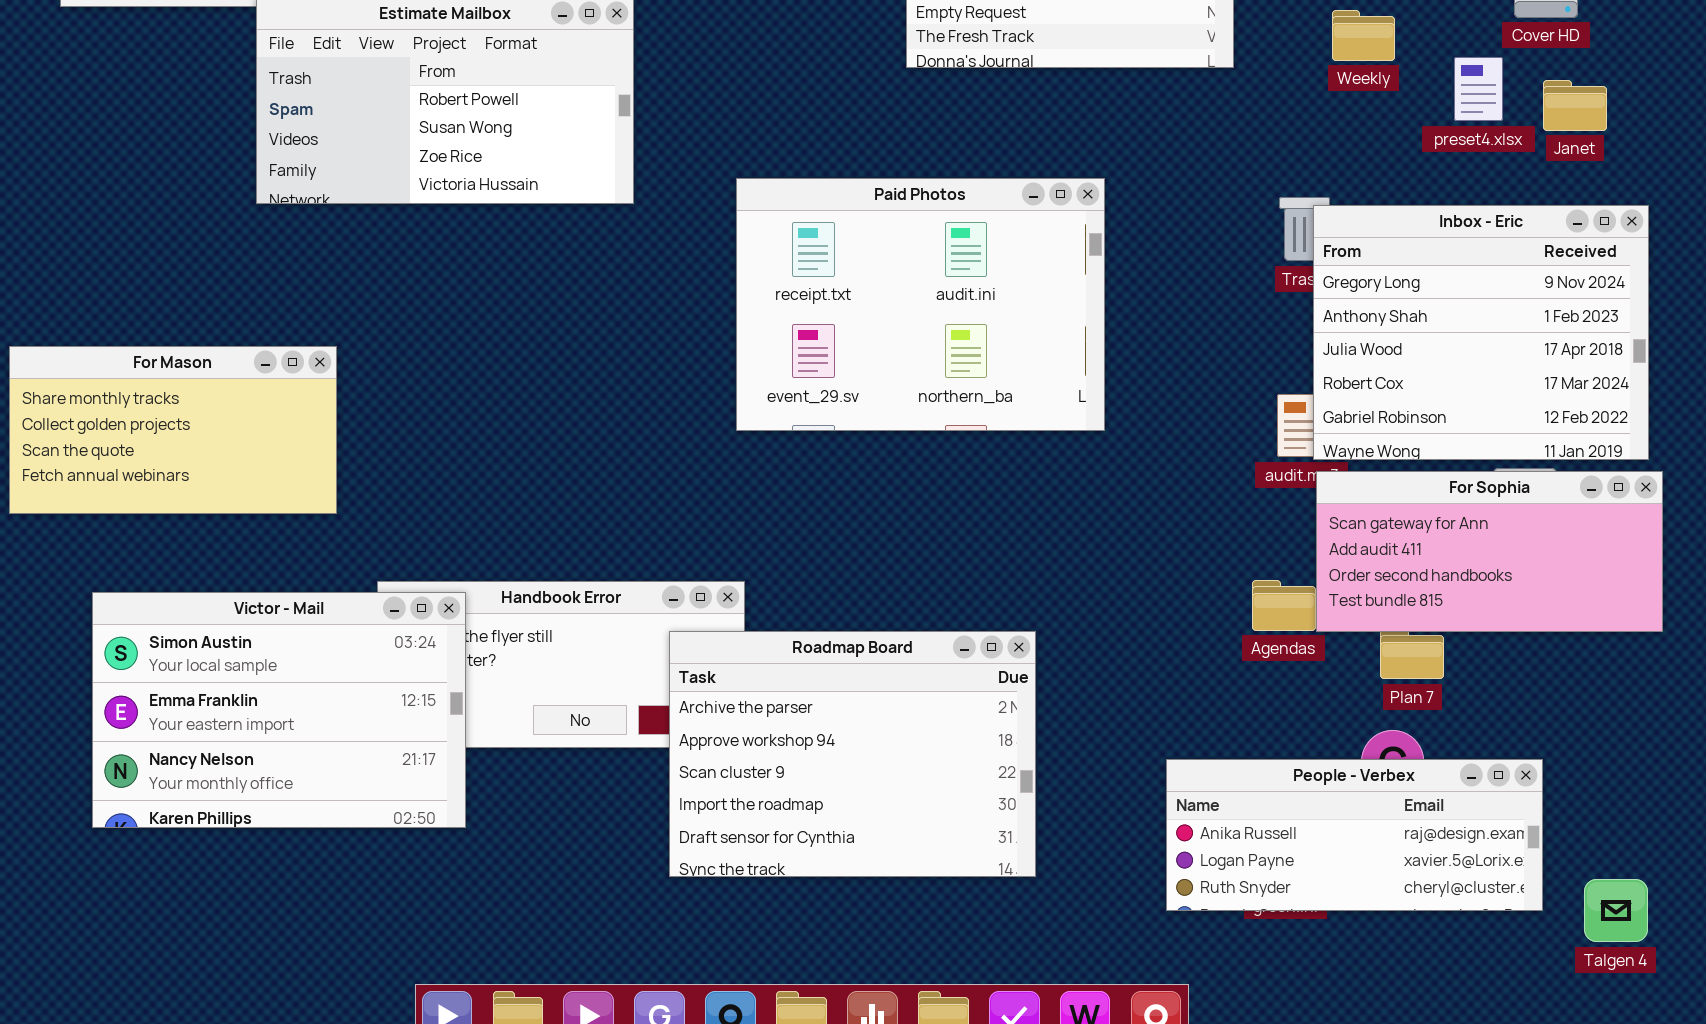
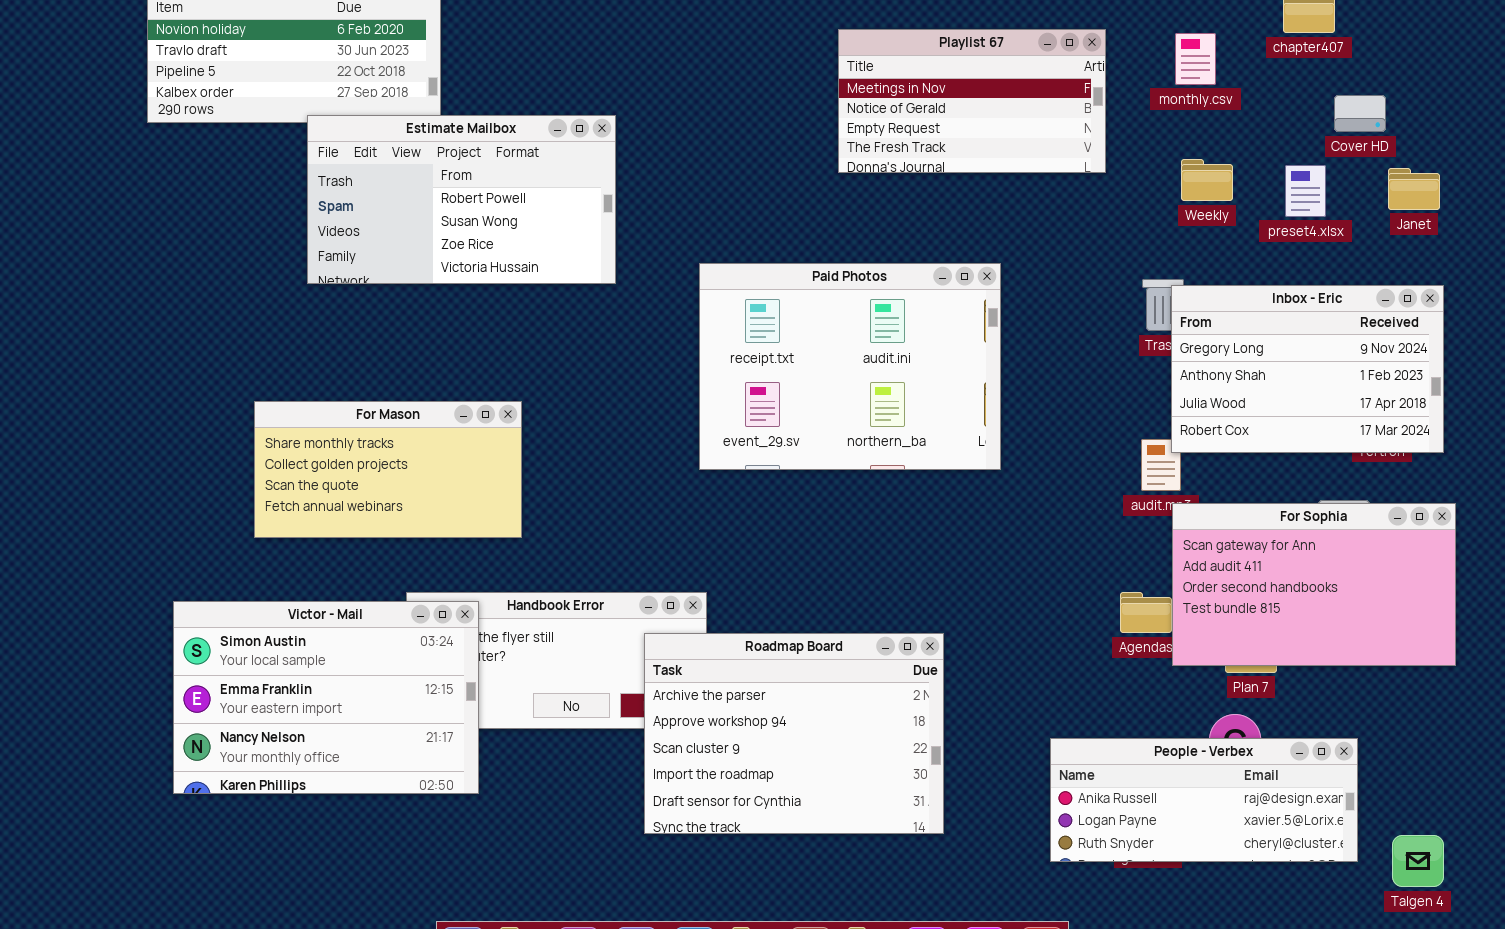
Weekly: [1332,10,1395,61] -> [1181,159,1233,201], moved
Janet: [1543,80,1607,131] -> [1388,168,1440,210], moved
Inbox - Eric: [1313,205,1649,460] -> [1171,285,1444,453], resized
For Mason: [9,346,337,514] -> [254,401,522,538], moved
For Sophia: [1316,471,1663,632] -> [1172,503,1456,666], resized

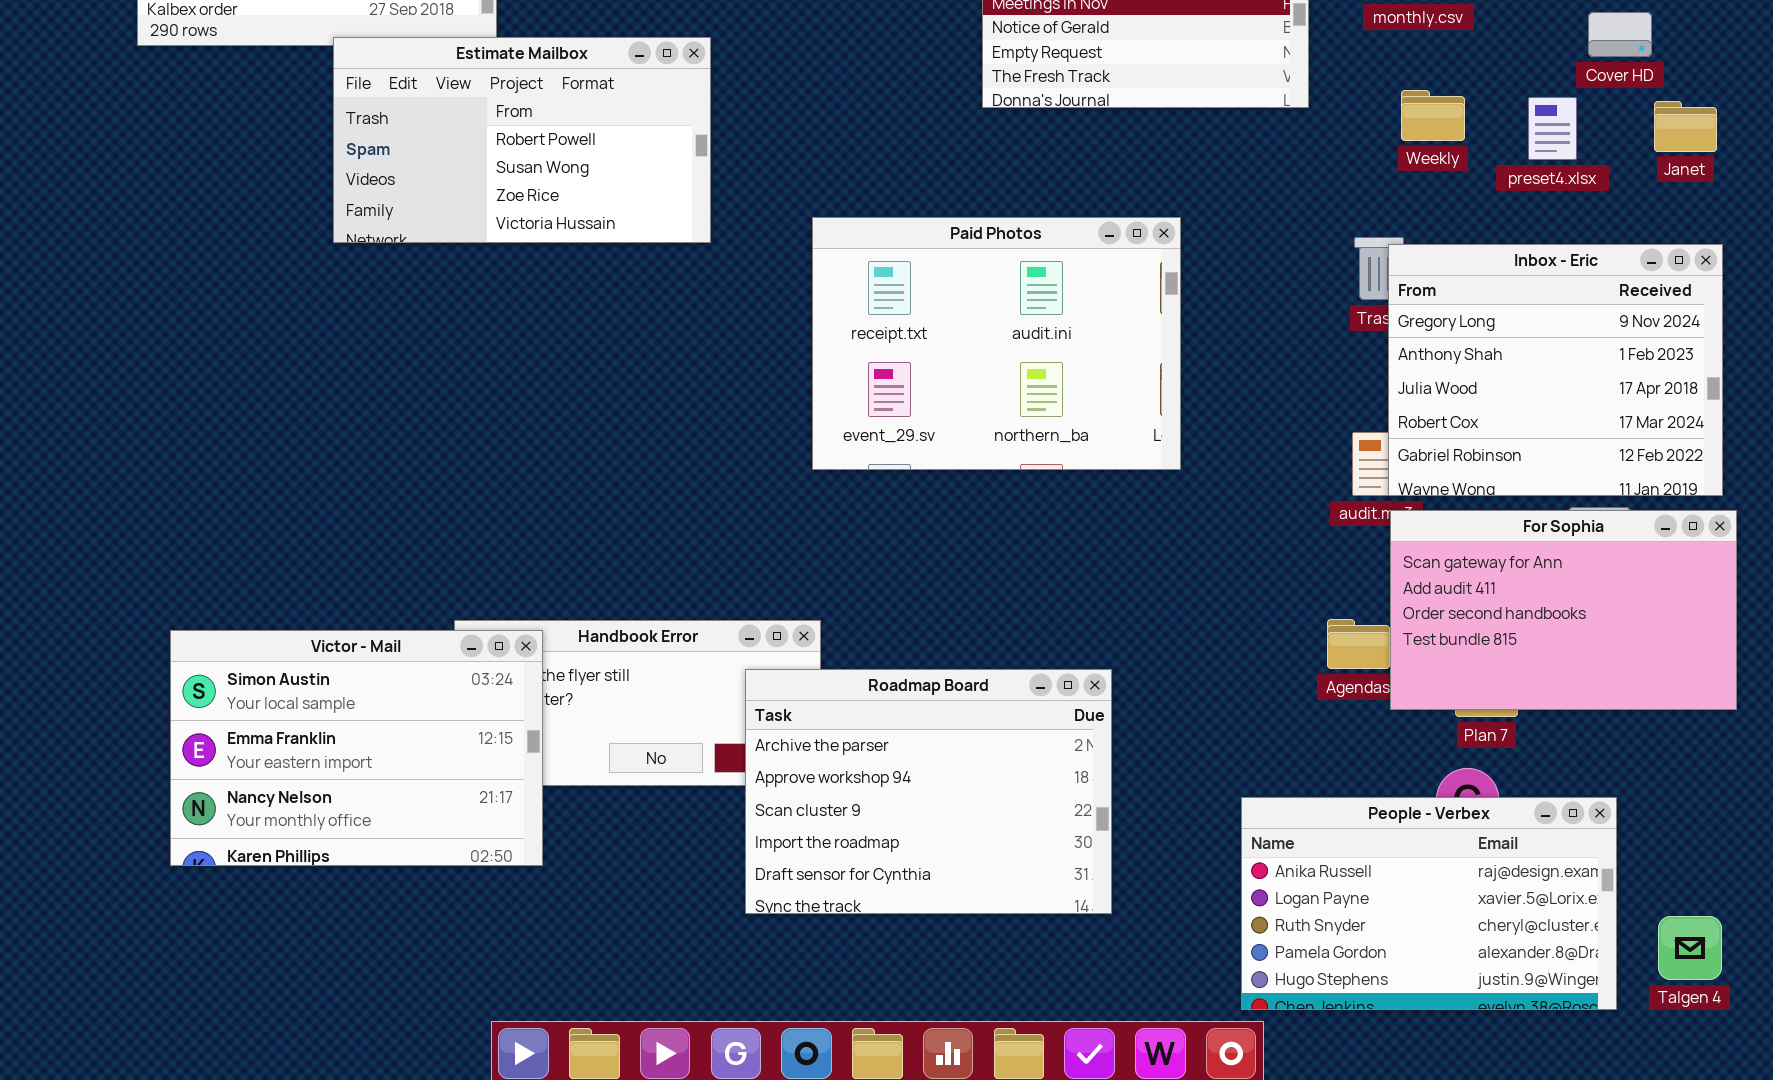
Inbox - Eric: [1171,285,1444,453] -> [1388,244,1723,496], resized
For Mason: [254,401,522,538] -> none, closed
People - Verbex: [1050,738,1358,862] -> [1241,797,1617,1010], resized

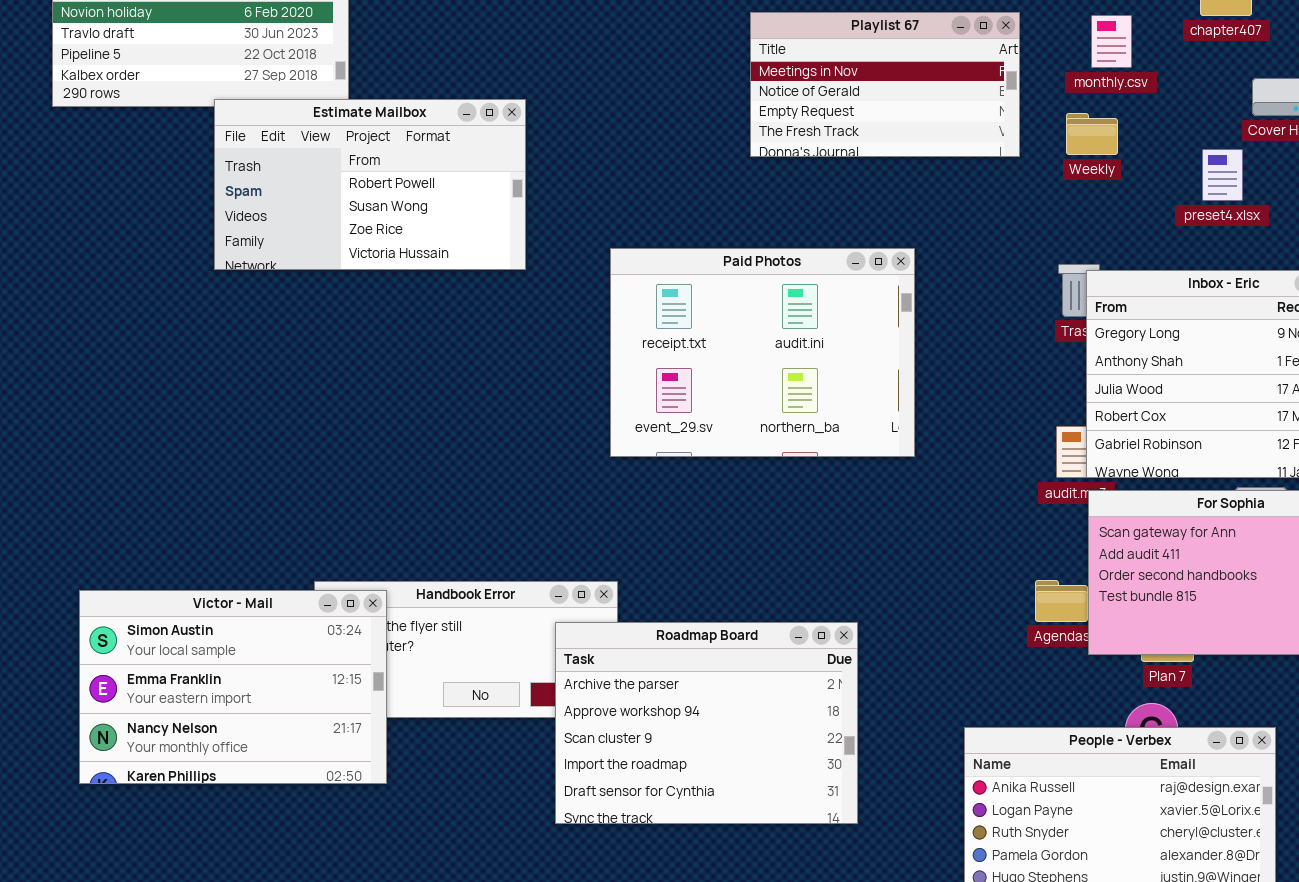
Weekly: [1401,90,1465,141] -> [1066,113,1118,155], moved

